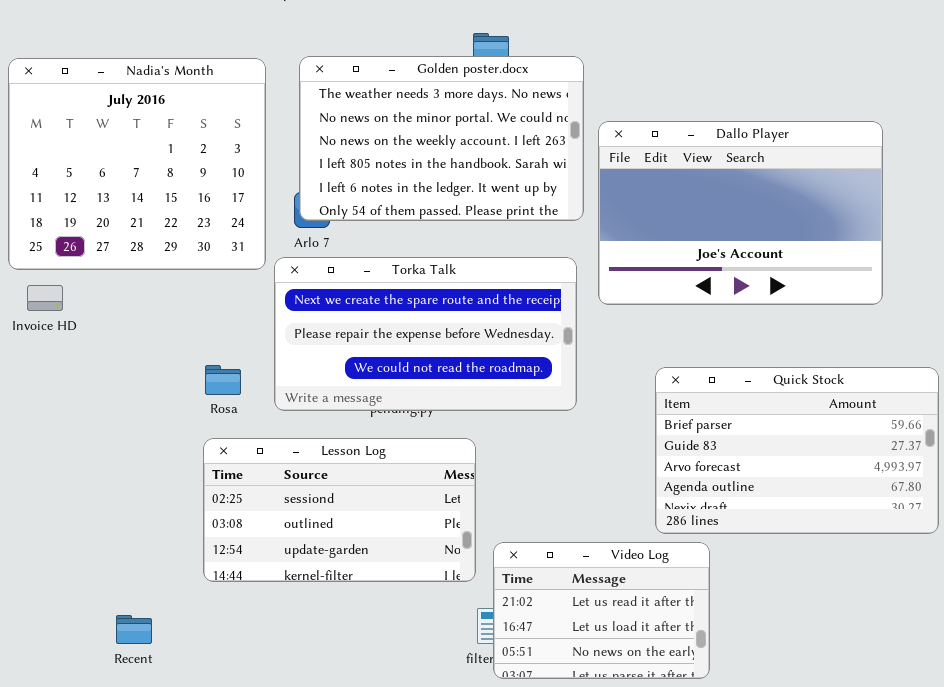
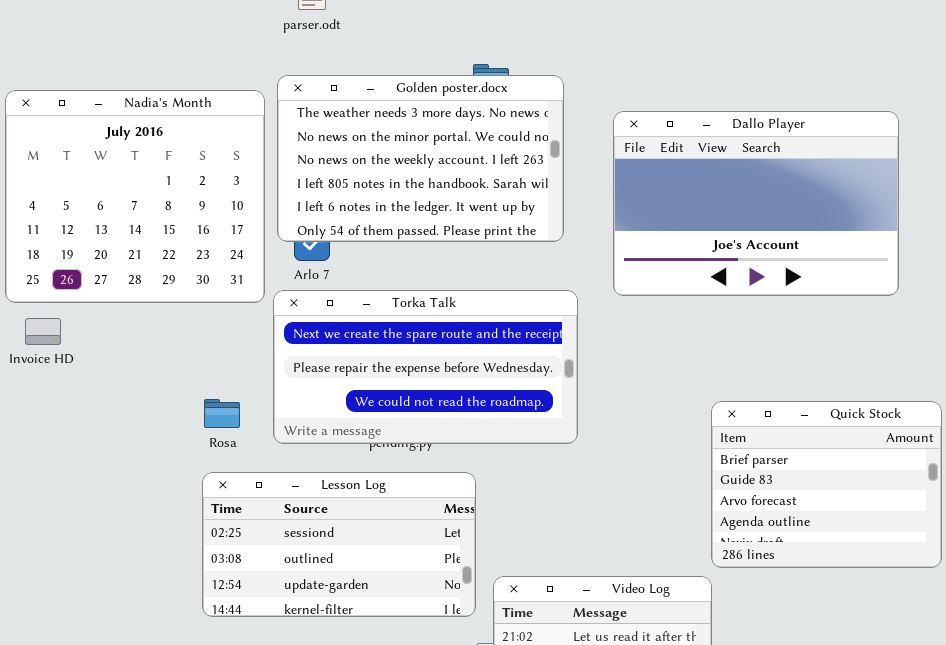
Golden poster.docx: [299,56,584,221] -> [277,75,564,242], moved
Dallo Player: [598,121,883,305] -> [613,111,899,296], moved
Quick Stock: [655,367,939,534] -> [711,401,942,568], resized

